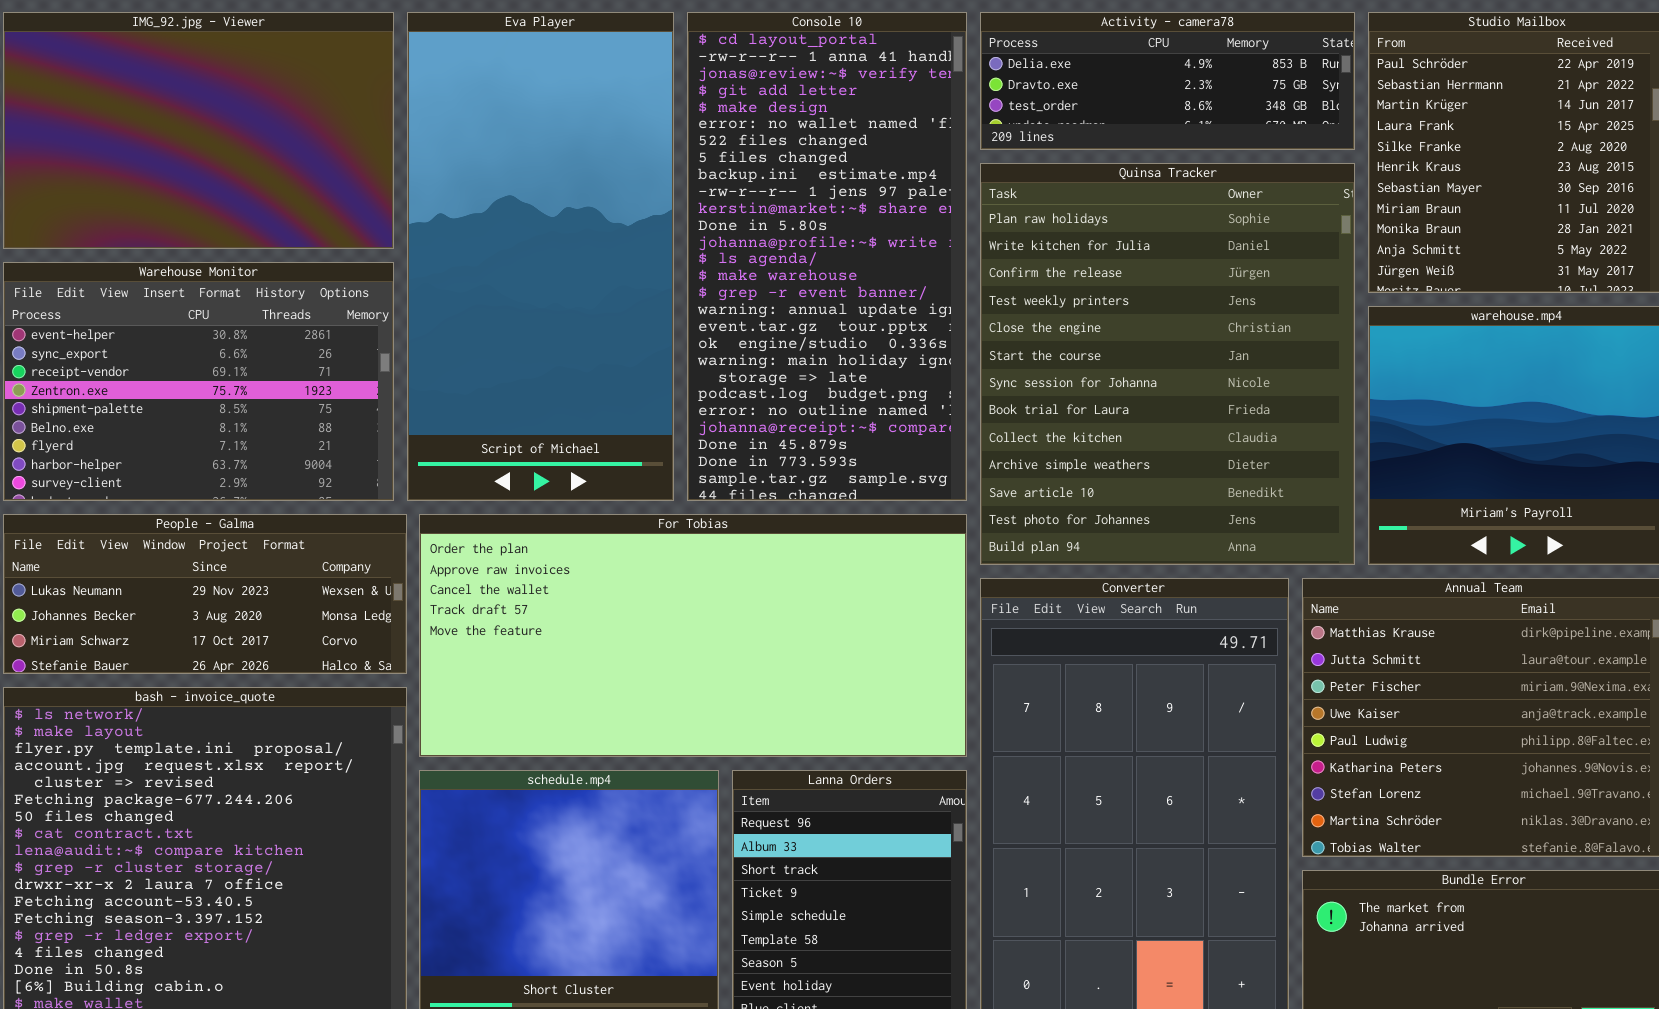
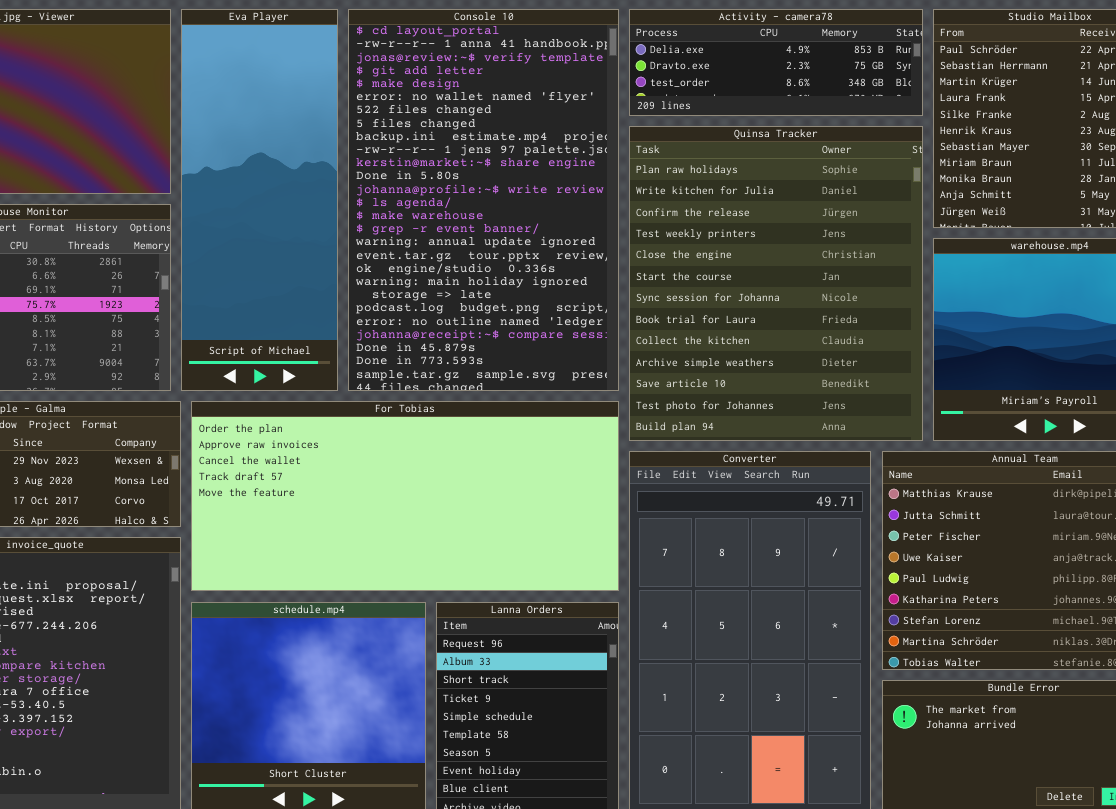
Eva Player: [407,12,674,501] -> [181,9,338,391], resized
Console 10: [687,12,967,501] -> [348,9,619,391], resized

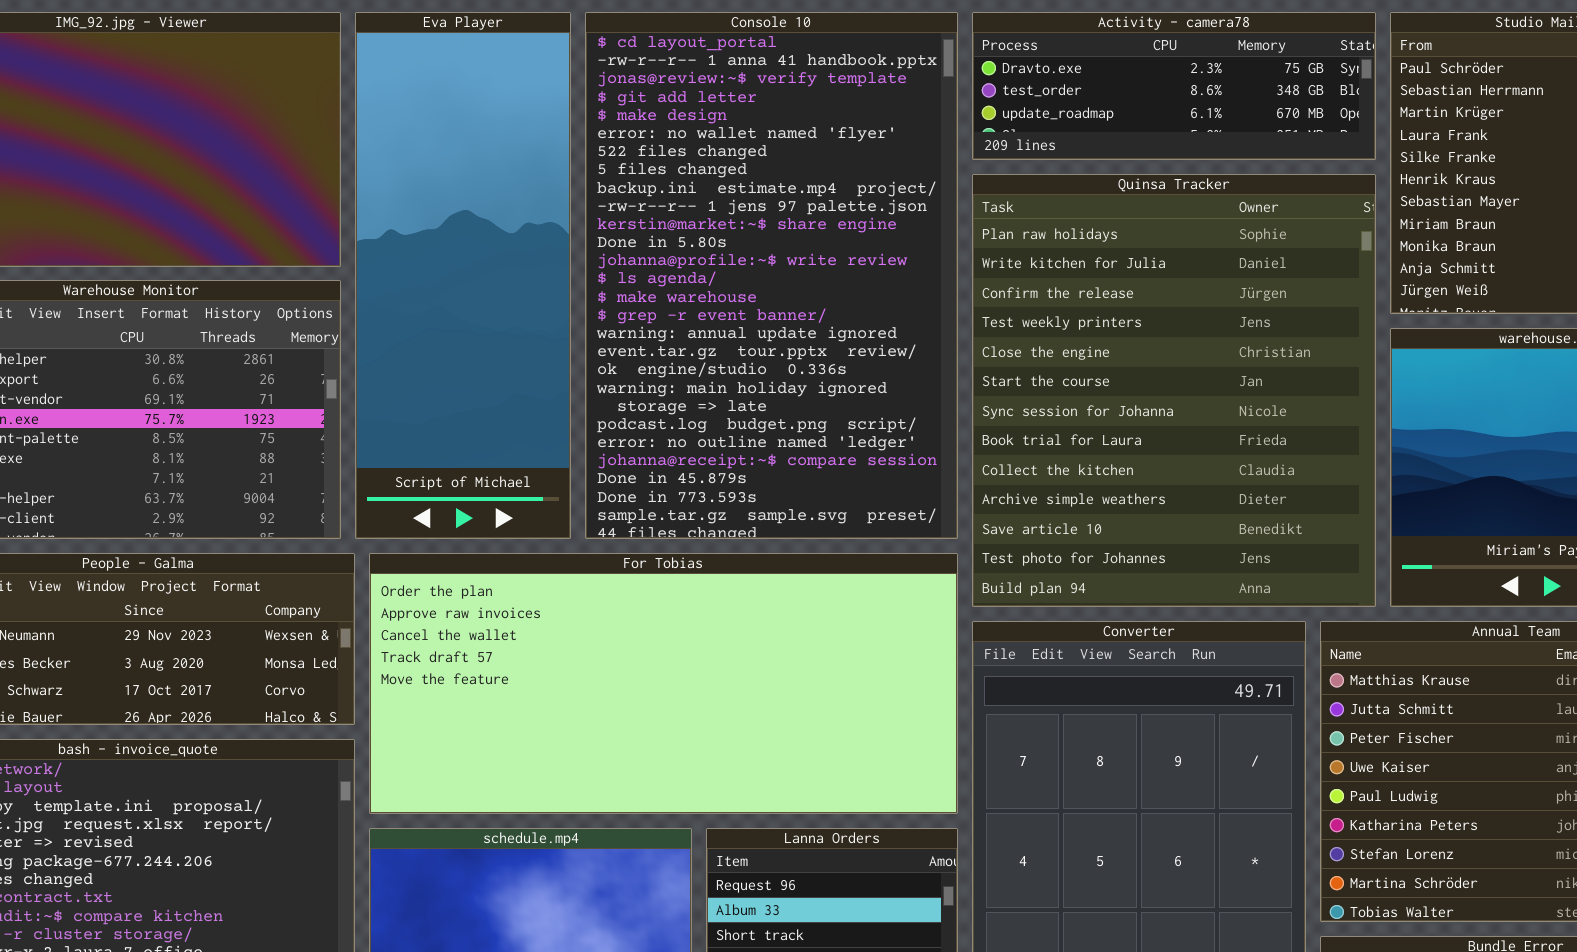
Activity - camera78: [629,9,923,116] -> [972,12,1376,160], scrolled down 1 row

